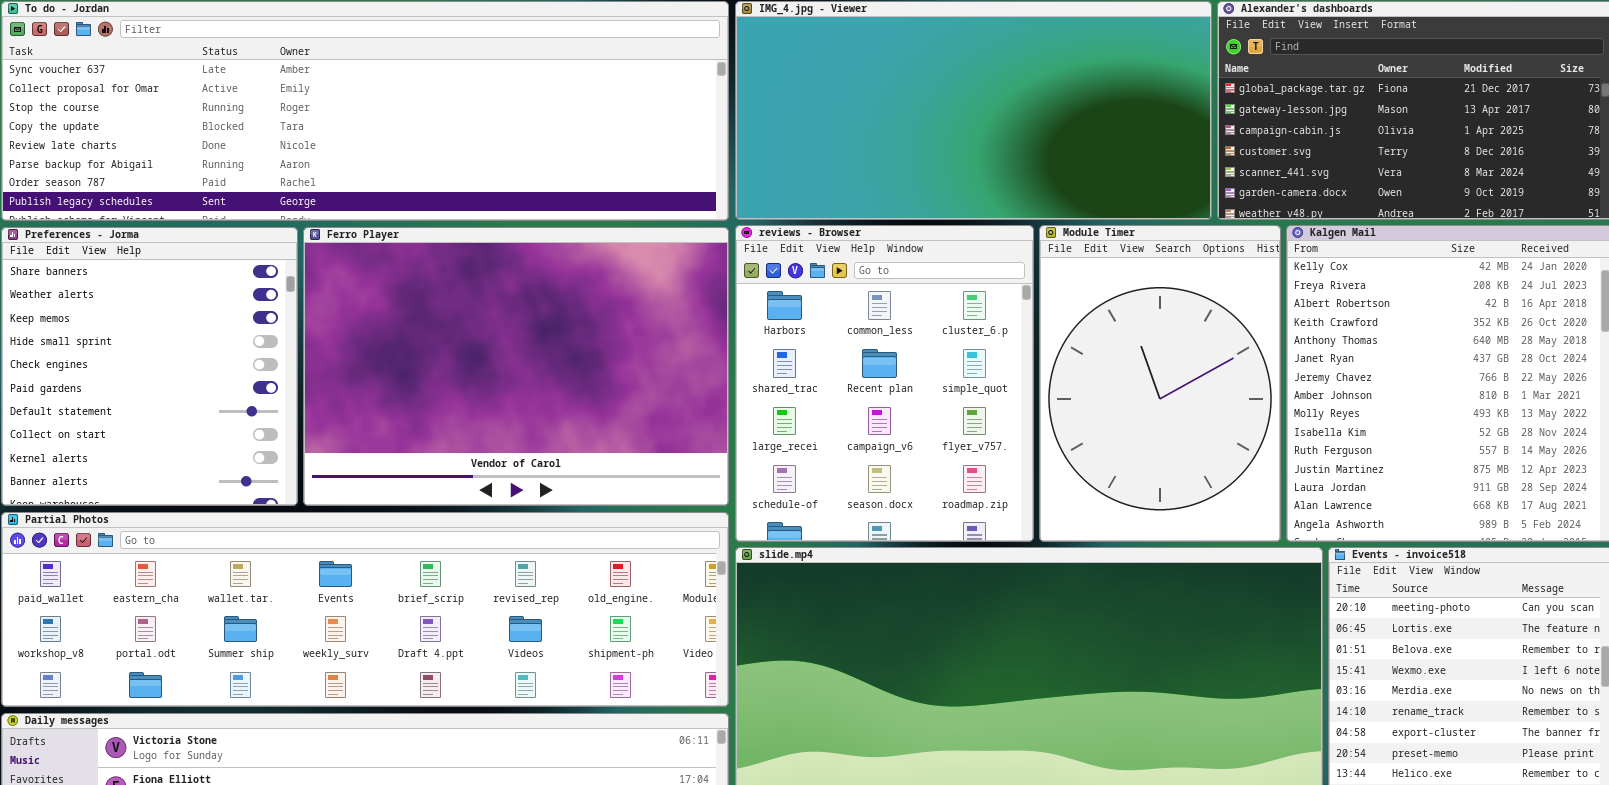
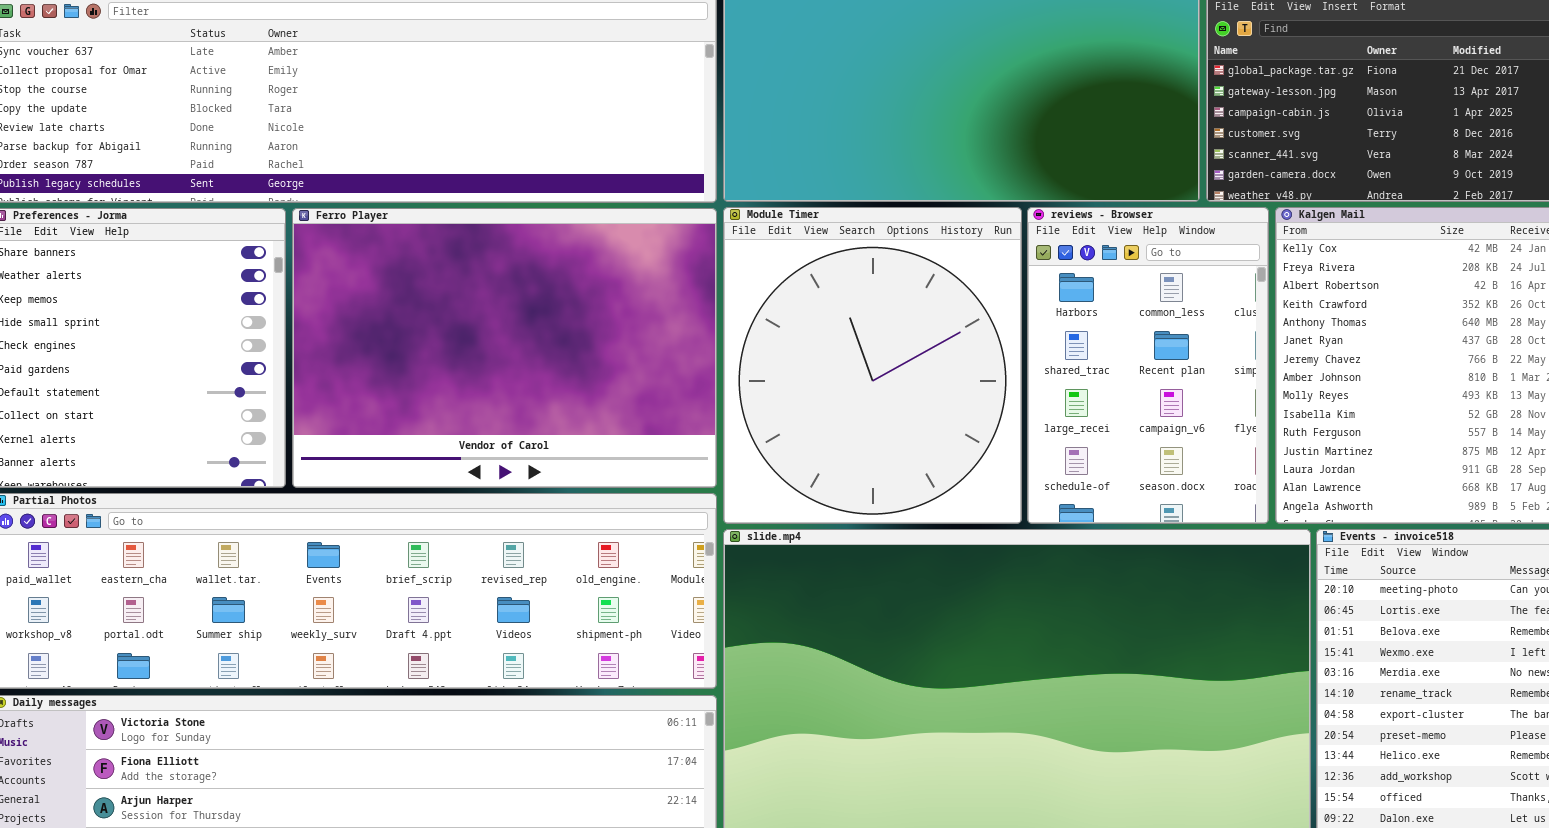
reviews - Browser: [735,225,1034,542] -> [1027,207,1269,524], moved, resized
Module Timer: [1039,225,1281,542] -> [723,207,1022,524], moved, resized

